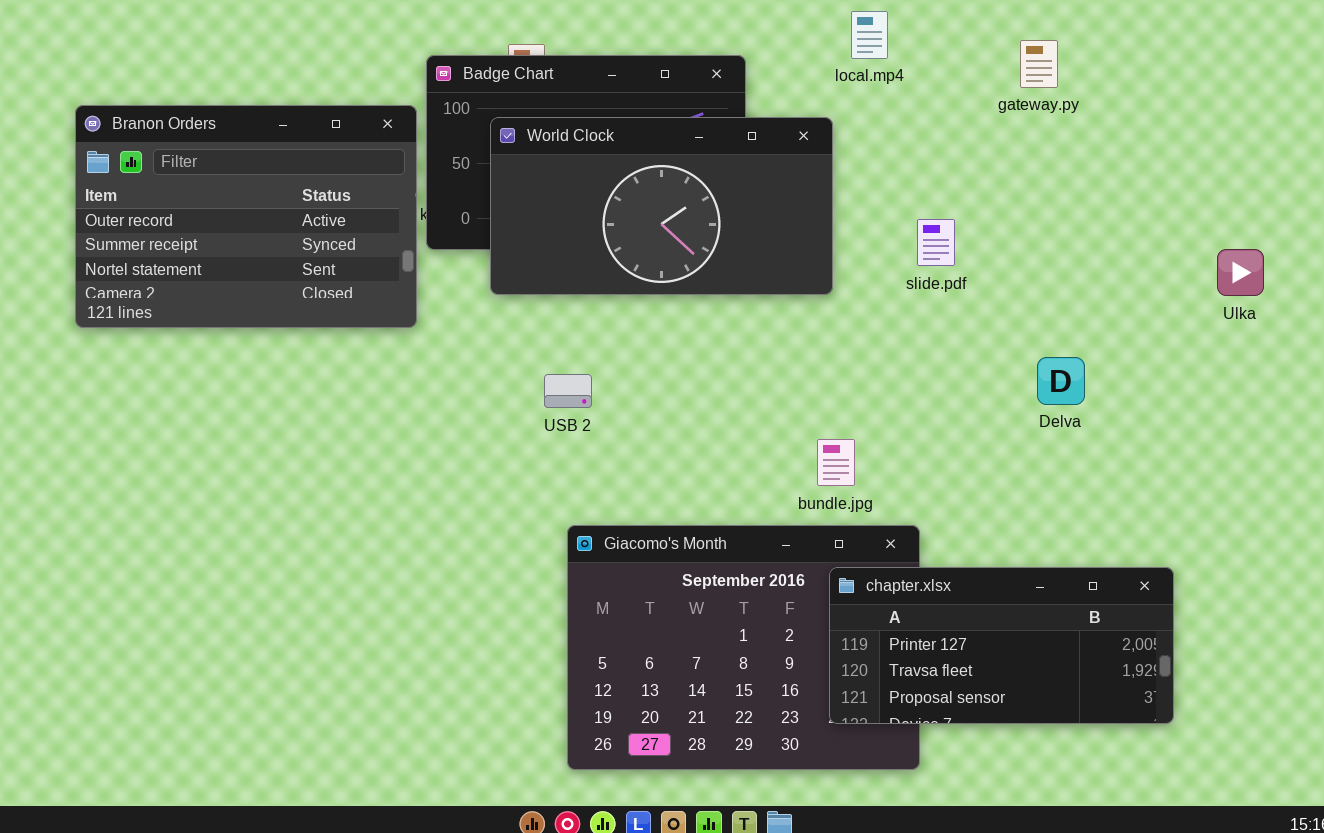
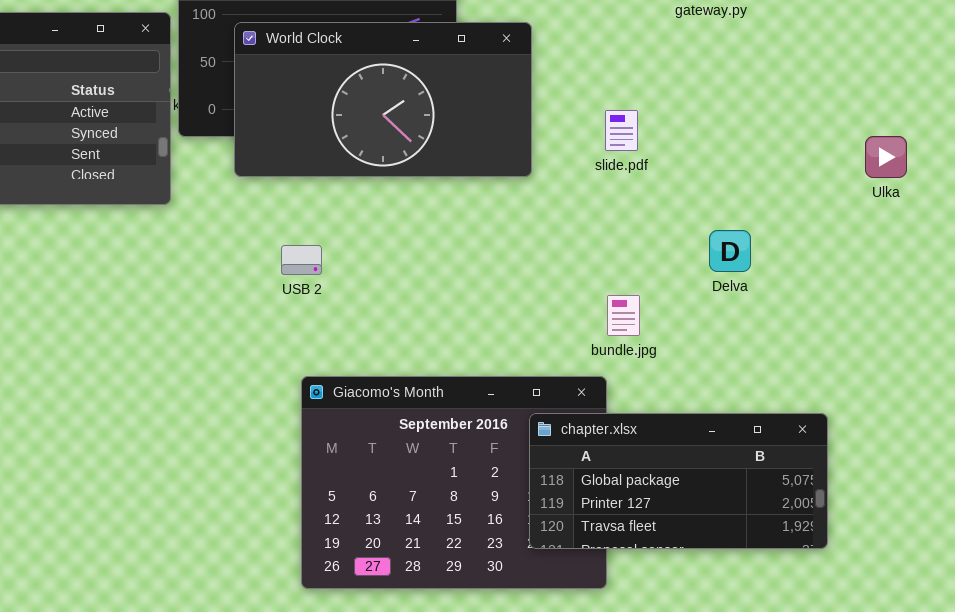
bundle.jpg: [817,439,855,486] -> [607,295,640,336], moved
chapter.xlsx: [829,567,1174,724] -> [529,413,828,549], scrolled up 1 row

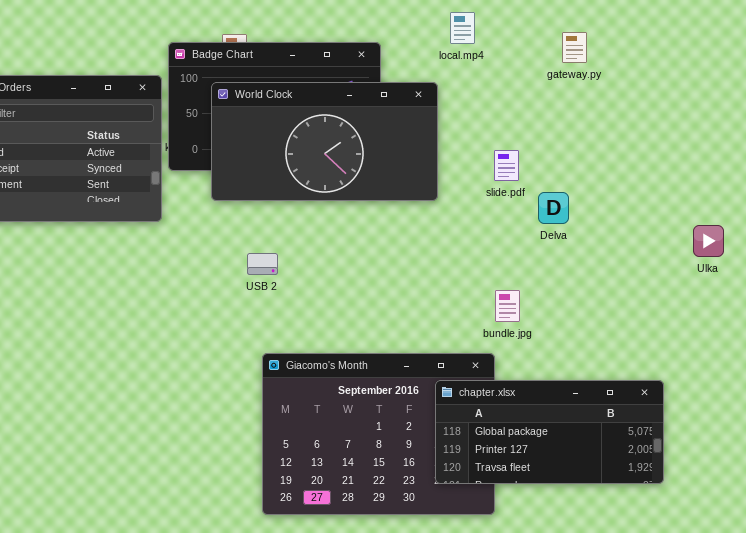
Ulka: [865,136,907,178] -> [693,225,724,257], moved
Delva: [709,230,751,272] -> [538,192,569,224], moved

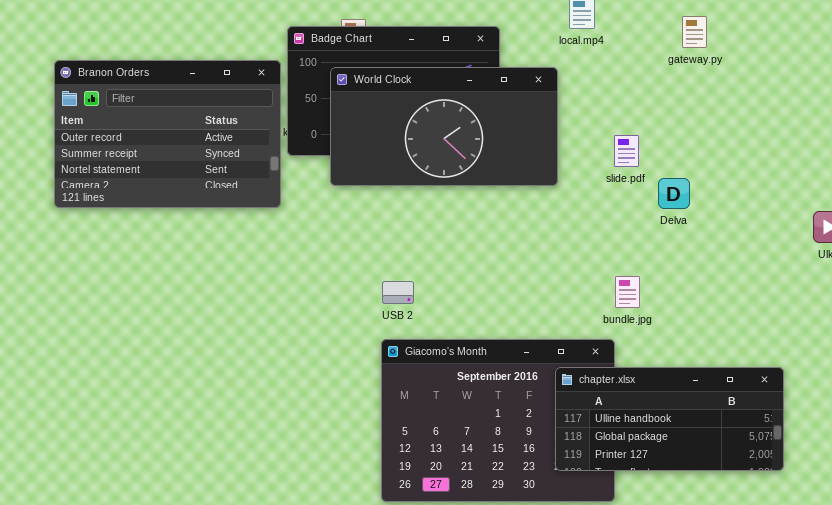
USB 2: [247,253,278,275] -> [382,281,414,304], moved
chapter.xlsx: [435,380,664,484] -> [555,367,784,471], scrolled up 1 row

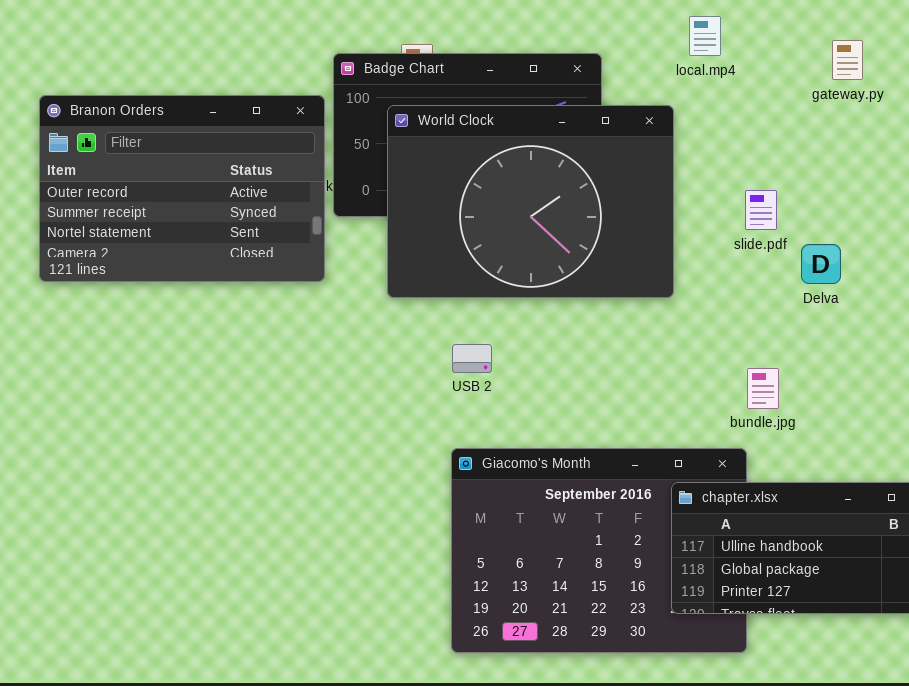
World Clock: [330,67,558,186] -> [387,105,674,298], resized
USB 2: [382,281,414,304] -> [452,344,492,373], moved

